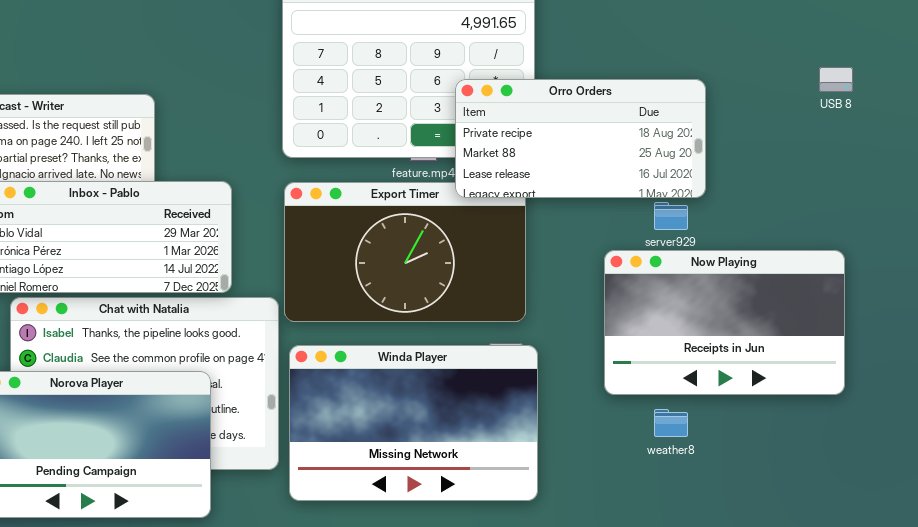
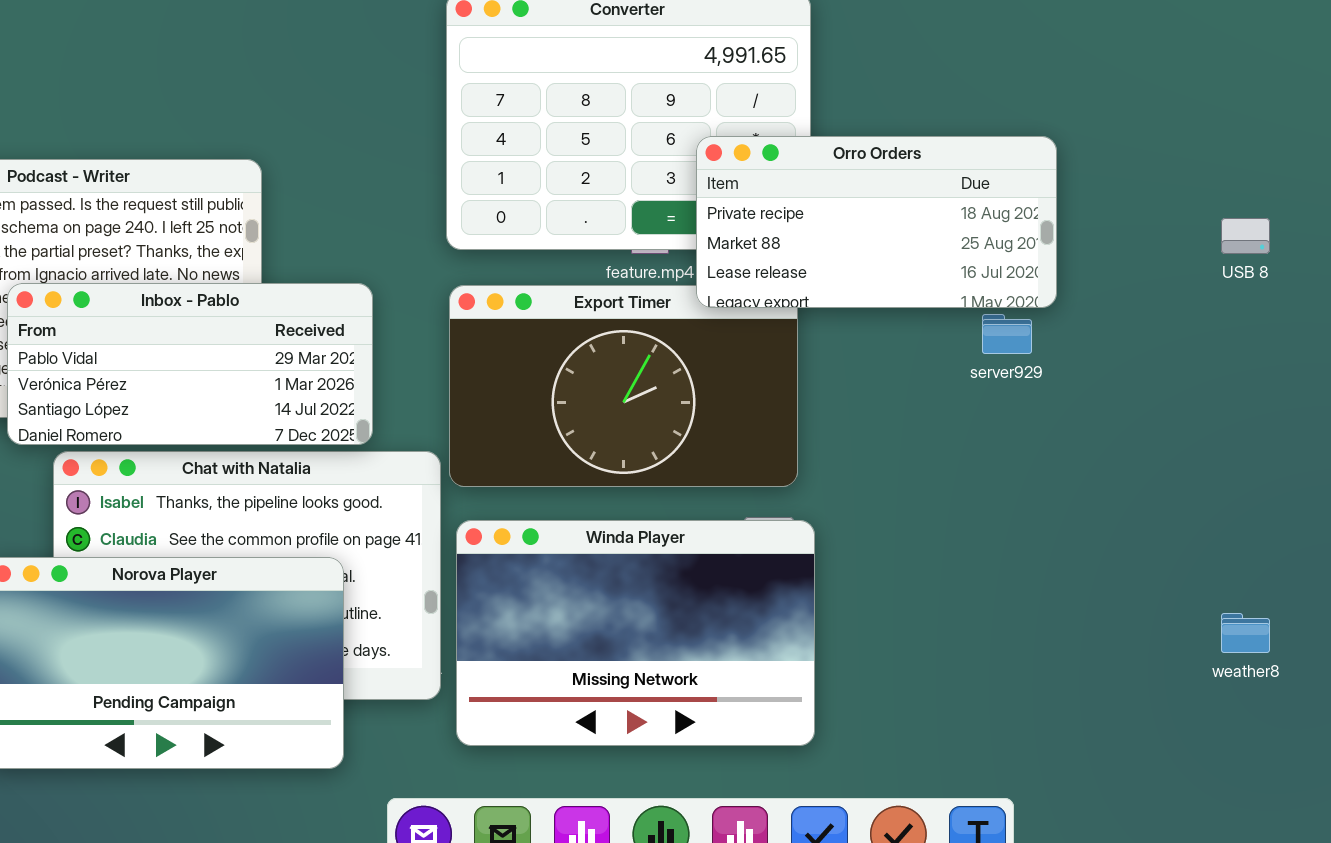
USB 8: [819,67,853,92] -> [1221,218,1270,254], moved
Now Playing: [604,250,845,395] -> none, closed
weather8: [654,409,688,437] -> [1221,613,1270,653], moved

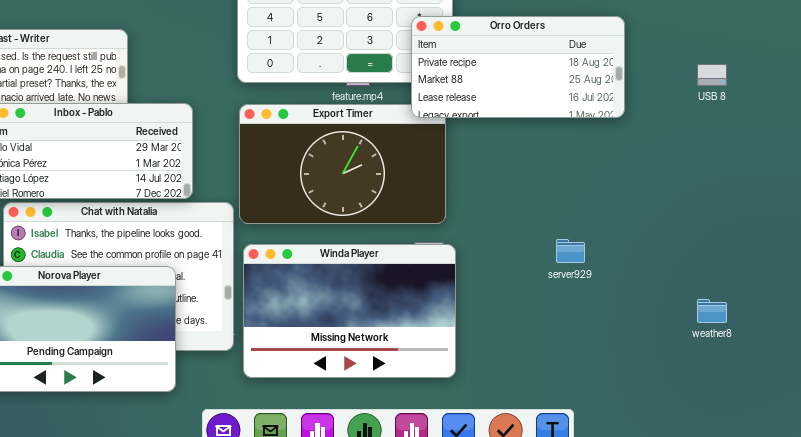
Orro Orders: [696,136,1057,308] -> [411,16,625,118], moved
server929: [982,314,1032,354] -> [556,239,585,263], moved

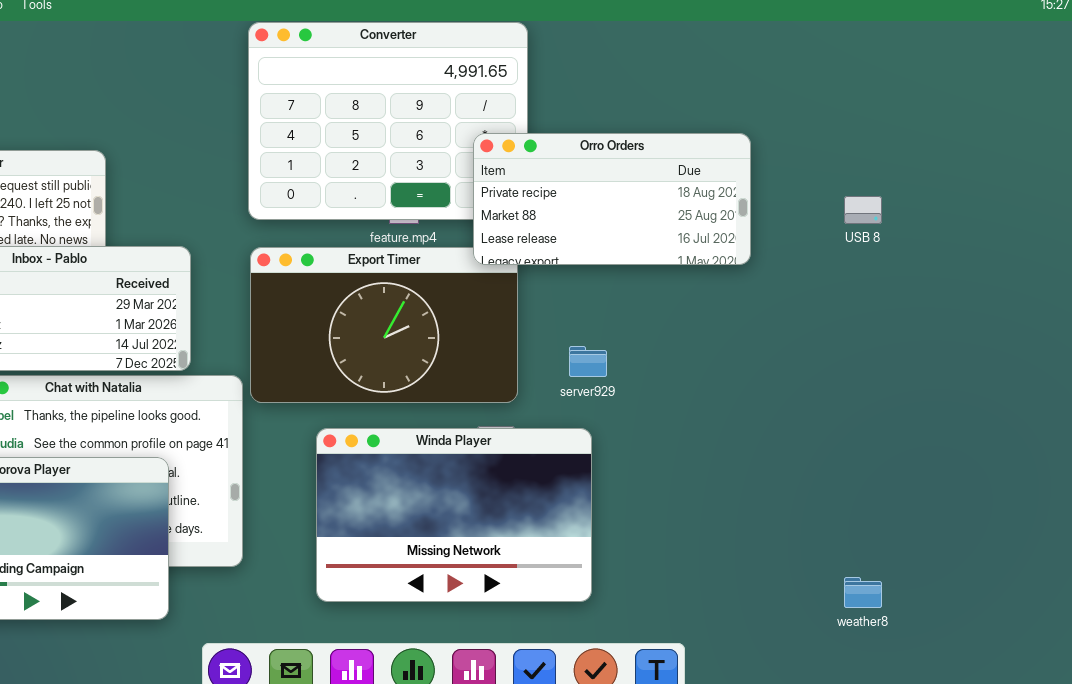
server929: [556,239,585,263] -> [569,346,607,377], moved
Winda Player: [243,244,456,378] -> [316,428,592,602], moved
weather8: [697,299,727,323] -> [844,577,882,608], moved

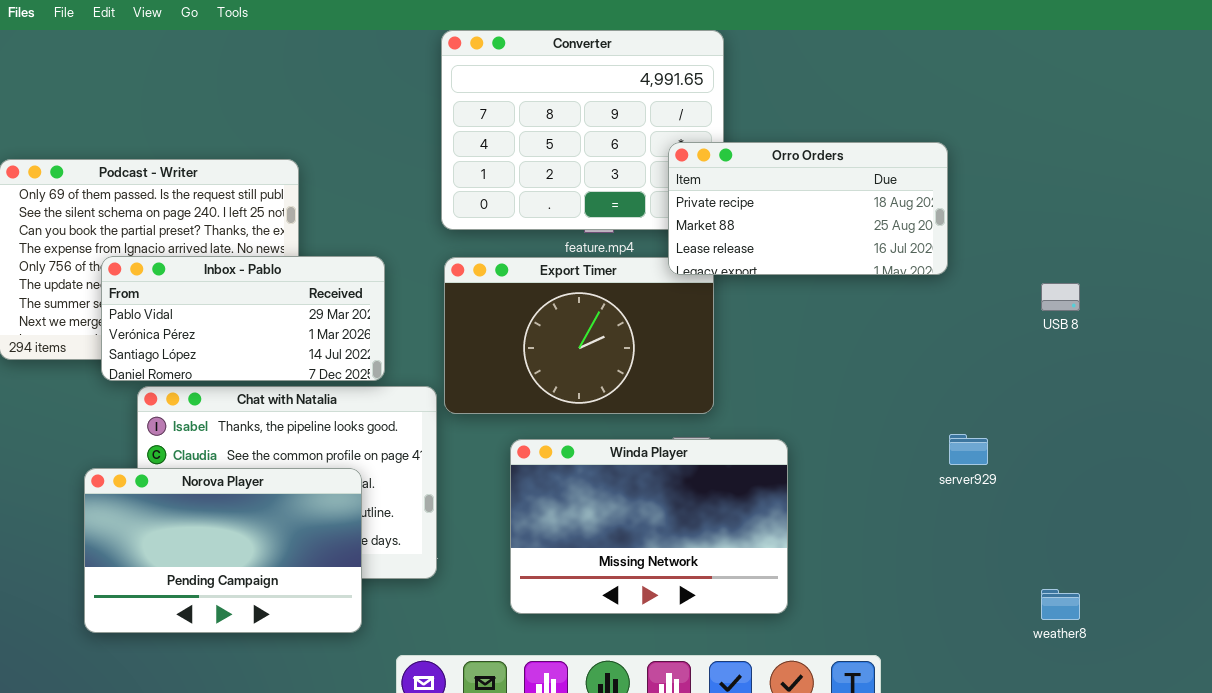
USB 8: [844,196,882,224] -> [1041,283,1080,311], moved
server929: [569,346,607,377] -> [949,434,988,465], moved

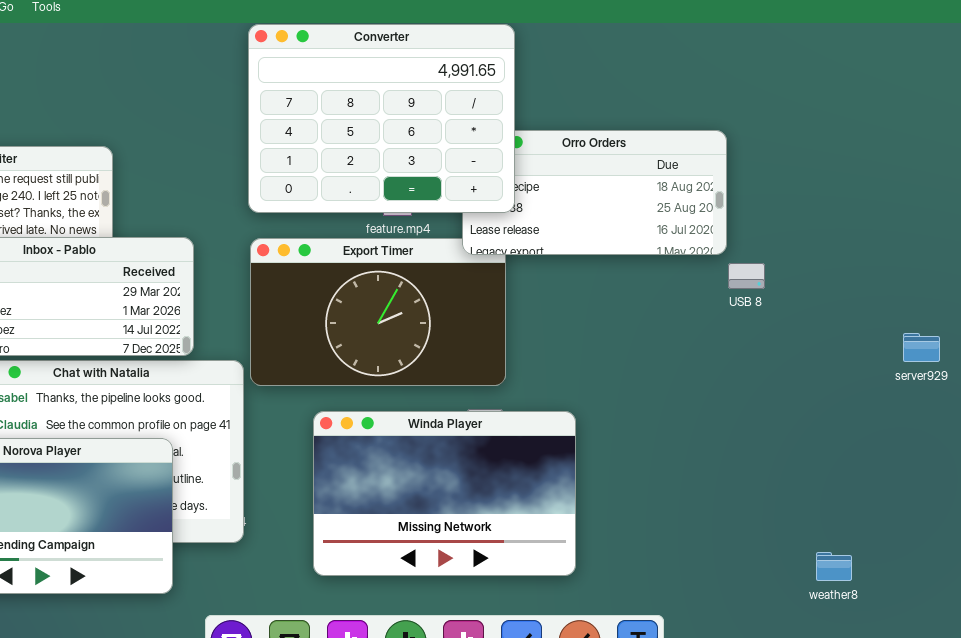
Converter: [441,30,724,230] -> [248,24,515,213], raised
USB 8: [1041,283,1080,311] -> [728,263,765,289], moved
server929: [949,434,988,465] -> [903,333,940,362], moved

